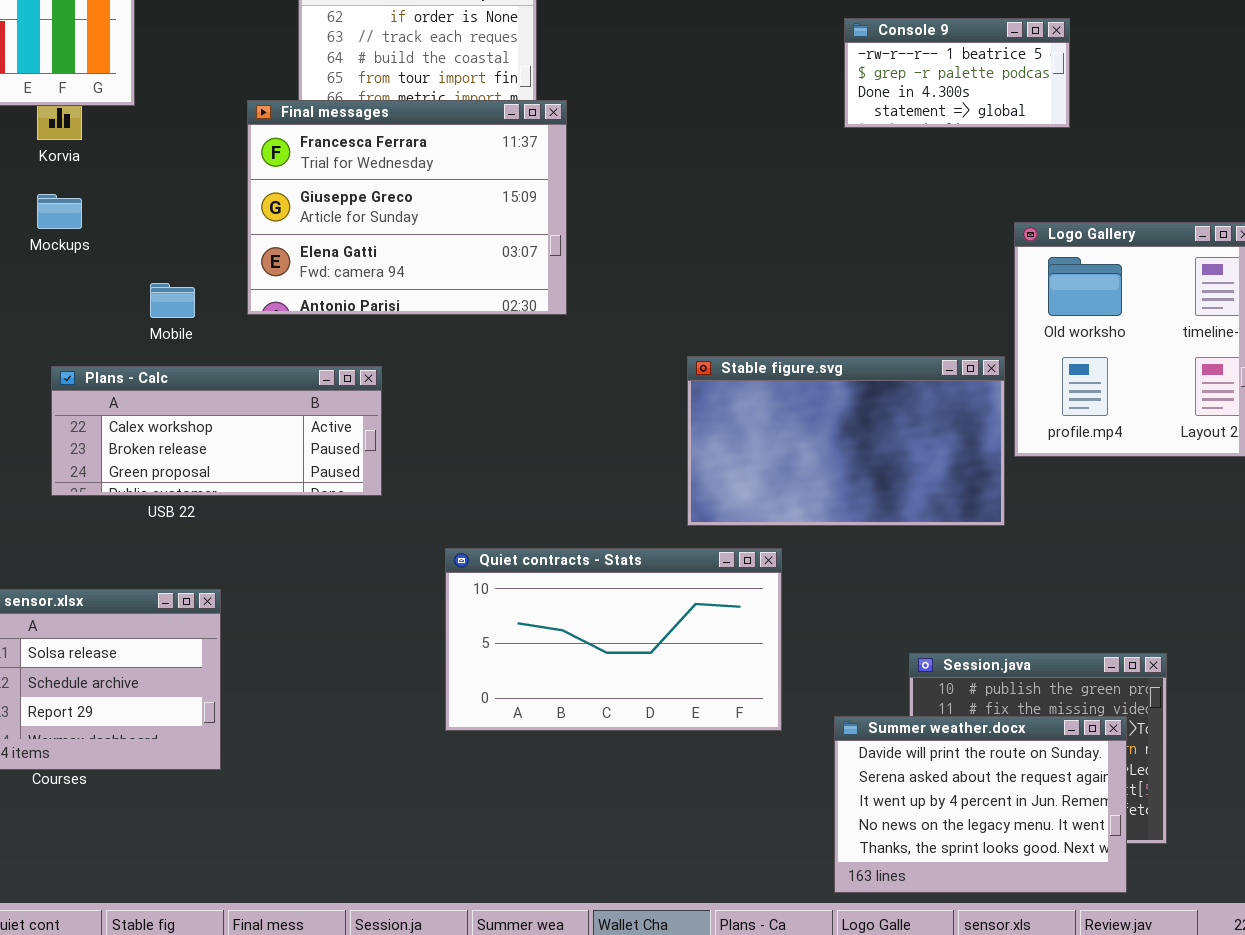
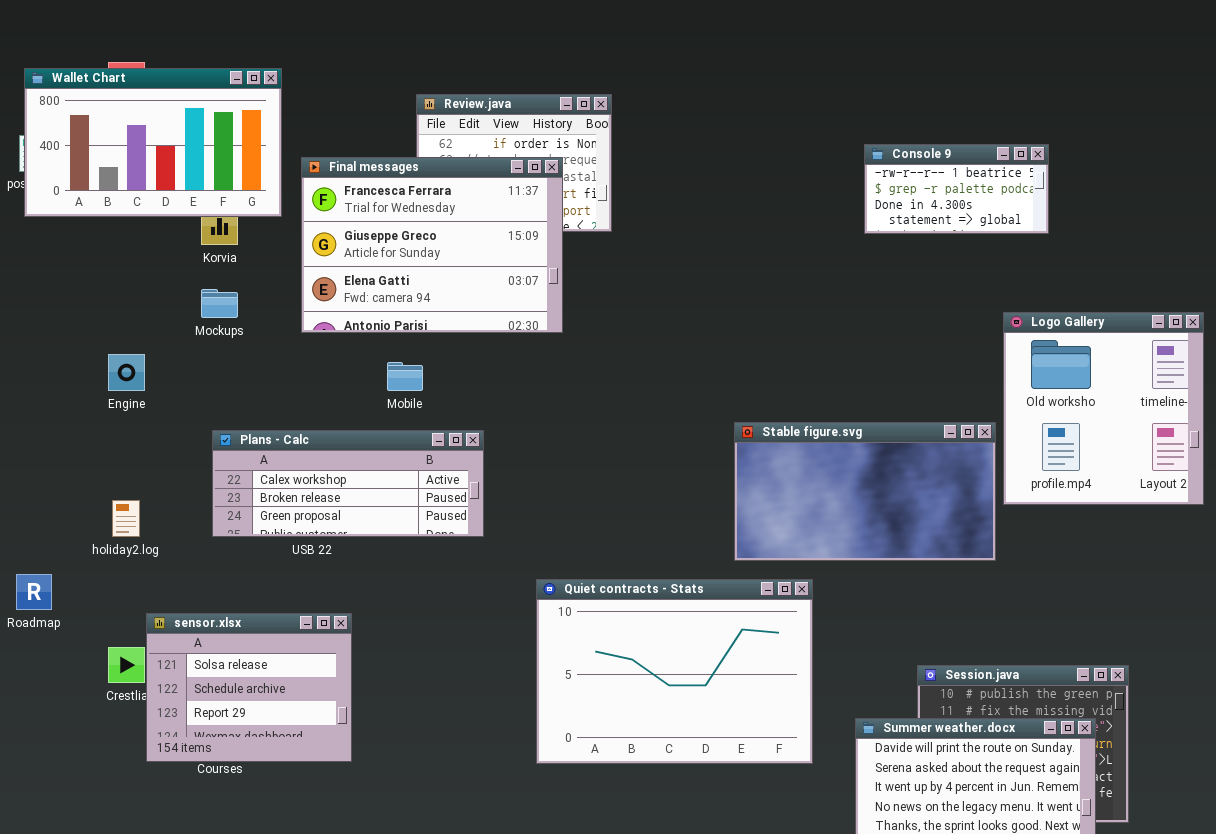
Final messages: [247,100,567,315] -> [301,157,563,333], moved
Mobile: [150,283,195,318] -> [387,362,423,391], moved
Quiet contracts - Stats: [445,548,782,731] -> [536,579,813,764], resized

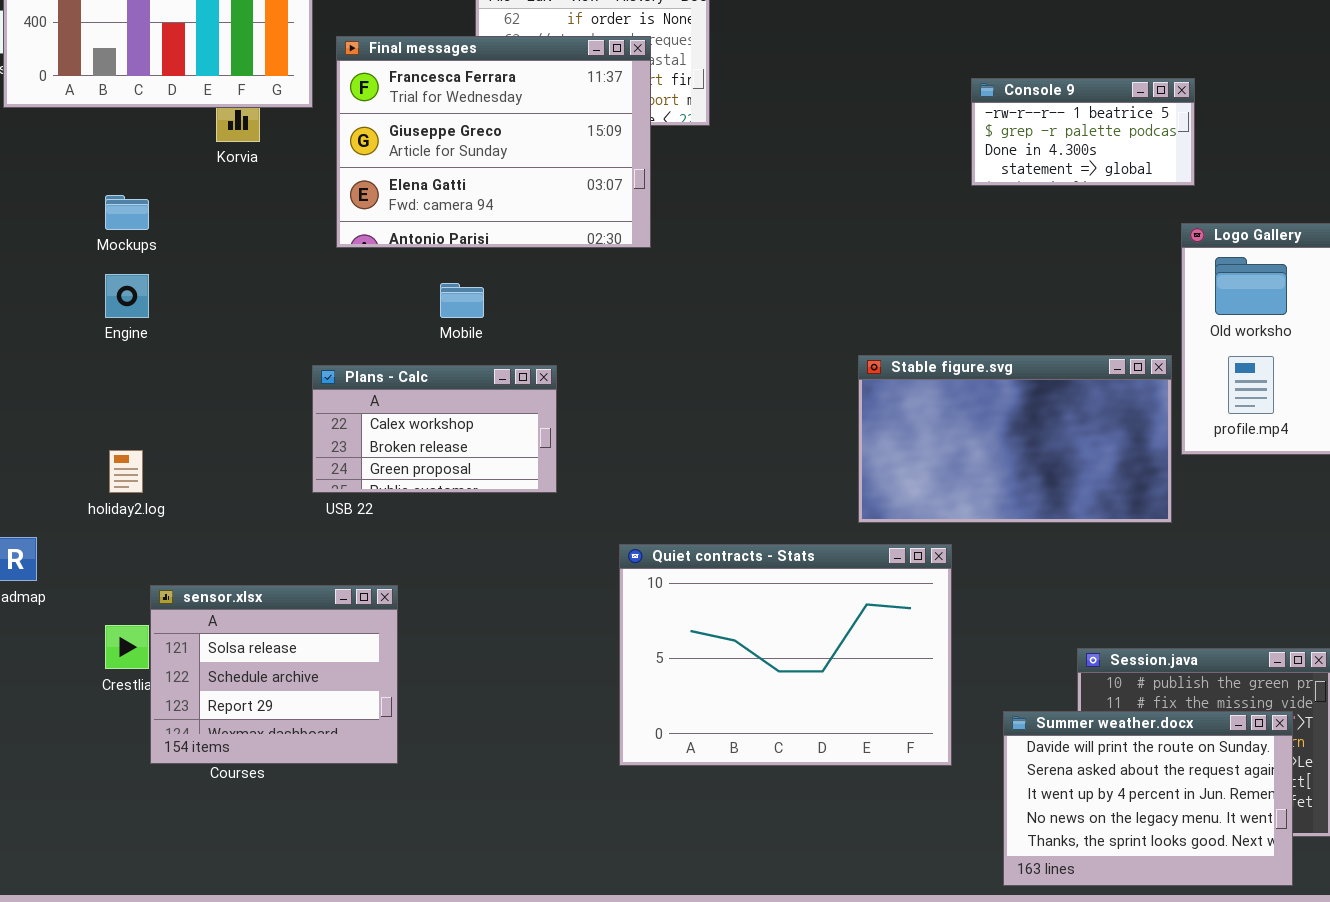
Console 9: [864,144,1049,234] -> [971,78,1195,186], moved
Mockups: [201,289,238,318] -> [105,195,149,230], moved
Plans - Calc: [212,430,484,537] -> [312,365,557,493], resized

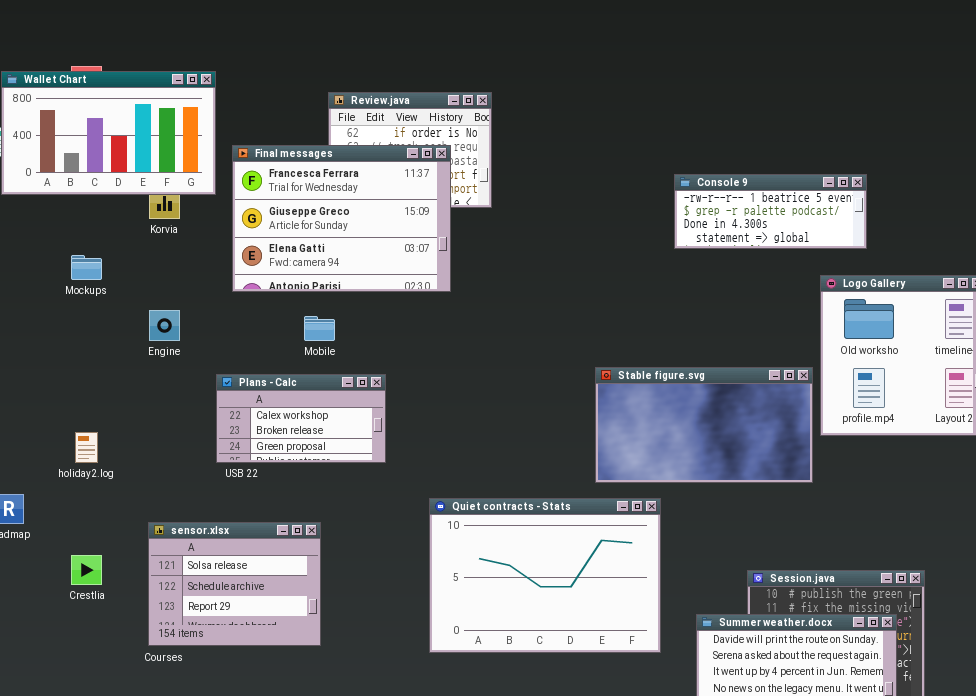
Console 9: [971,78,1195,186] -> [674,174,867,249], resized
Engine: [105,274,149,318] -> [149,310,180,341], moved
sensor.xlsx: [150,585,398,764] -> [148,522,321,646], moved

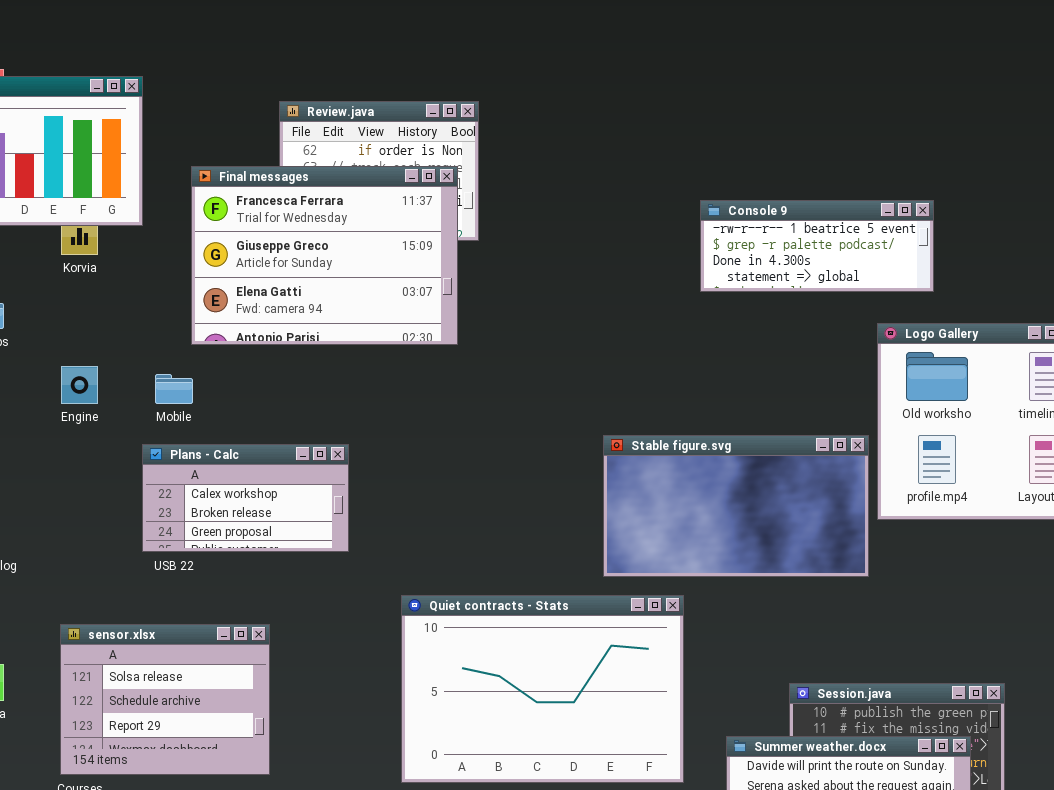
Final messages: [232,145,451,292] -> [191,166,458,345], moved
Mobile: [304,316,335,341] -> [155,374,193,404], moved

